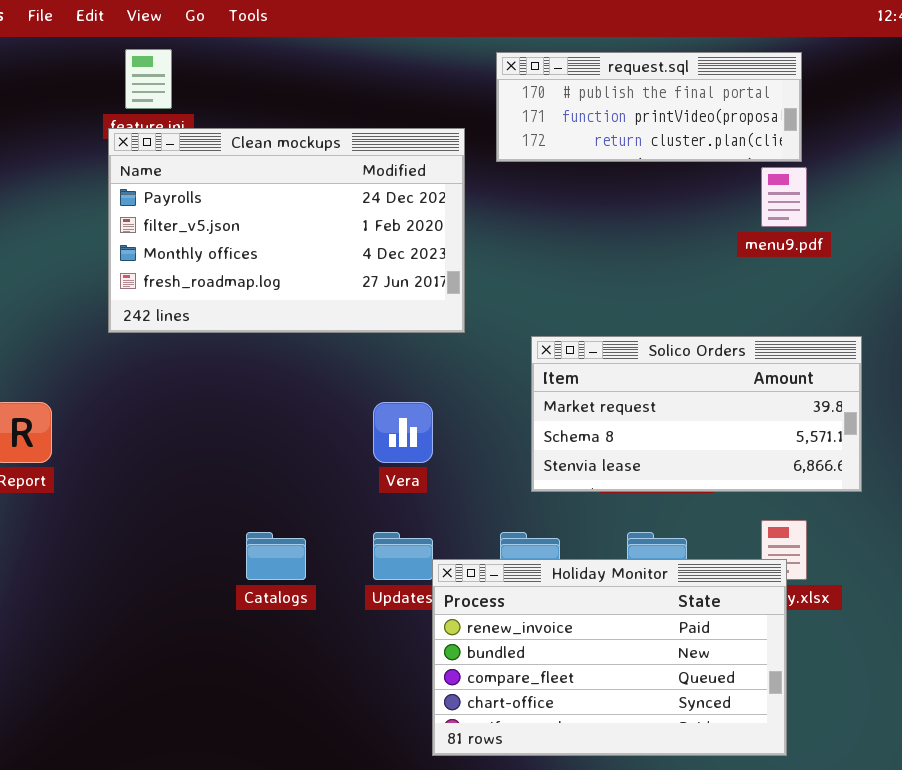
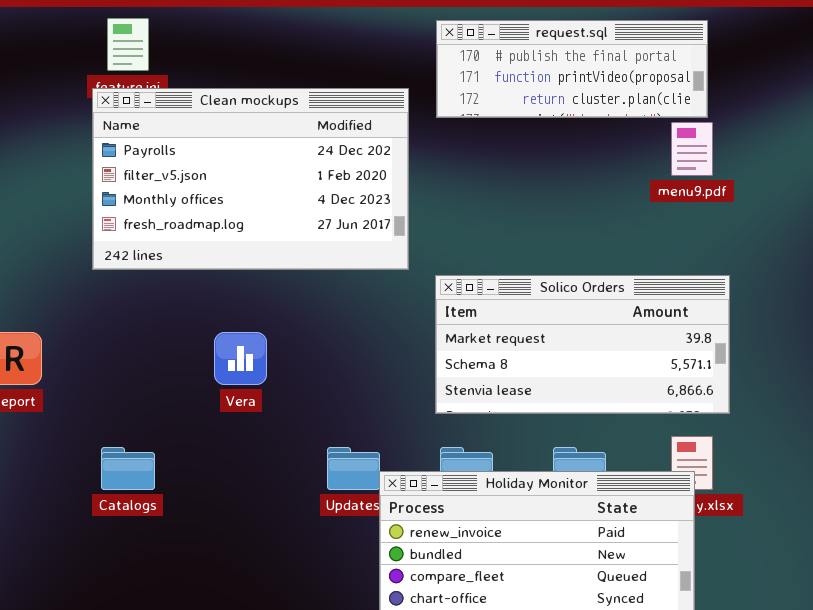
Solico Orders: [531,336,862,492] -> [435,275,730,414], moved
Vera: [373,402,433,463] -> [214,332,267,385], moved
Catalogs: [246,532,306,580] -> [101,447,155,490], moved

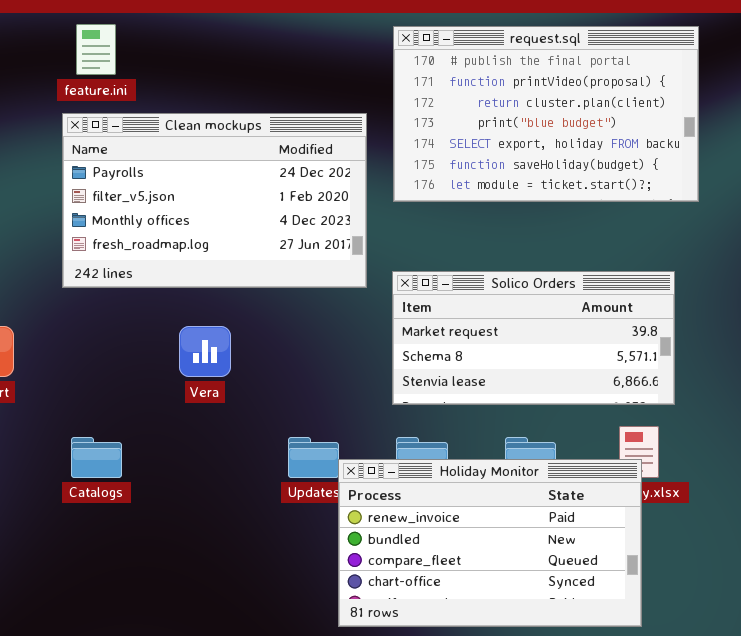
request.sql: [436,20,708,118] -> [393,26,699,202], resized
Clean mockups: [92,88,409,270] -> [62,113,367,288], moved

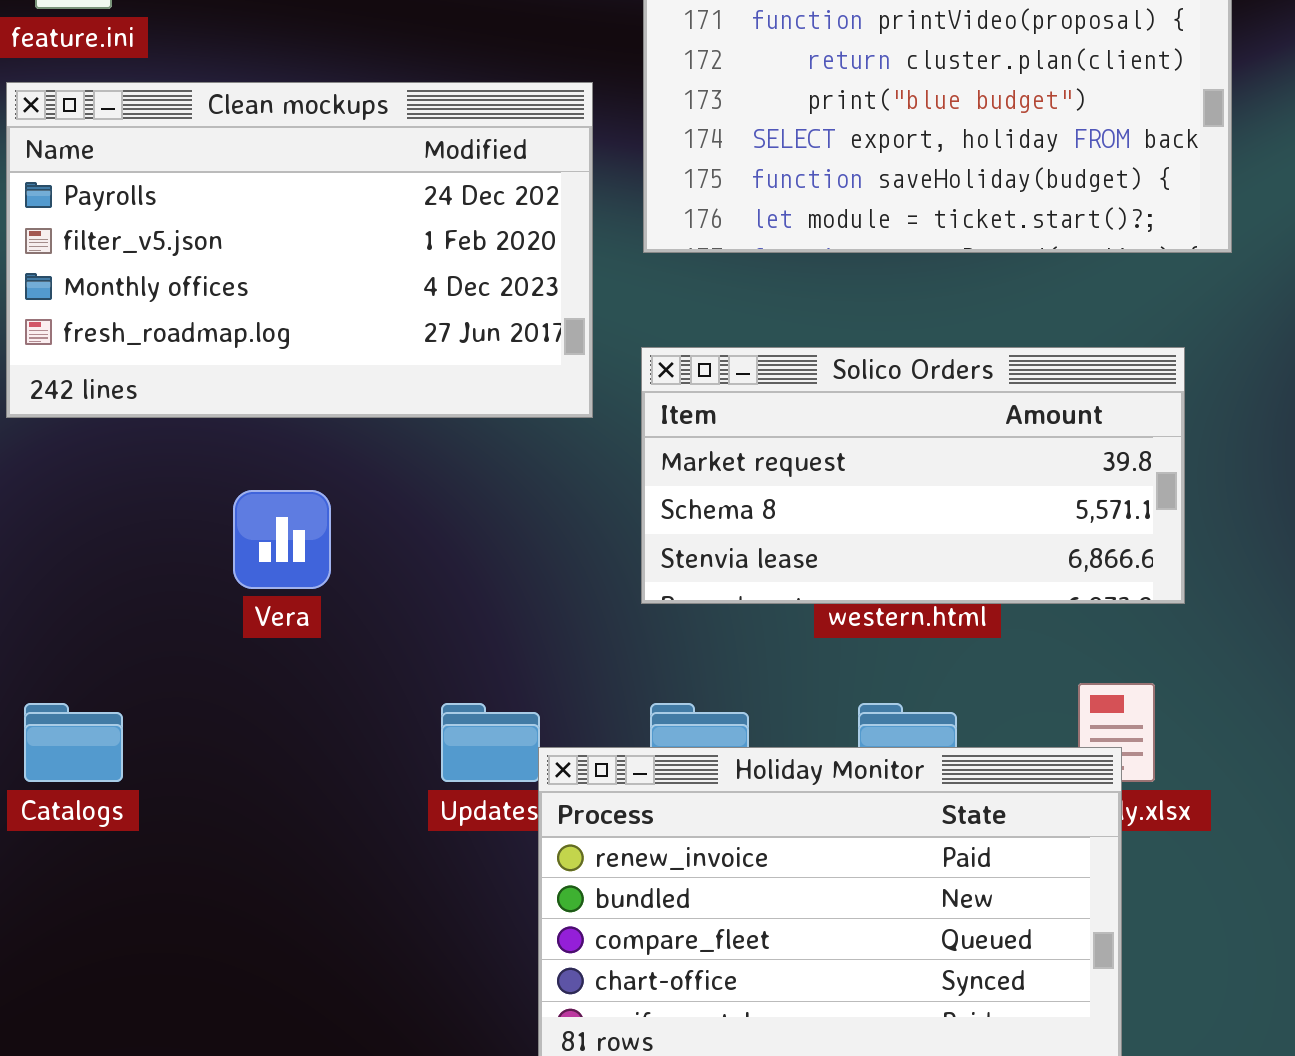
Solico Orders: [392,271,675,405] -> [641,347,1185,604], moved

